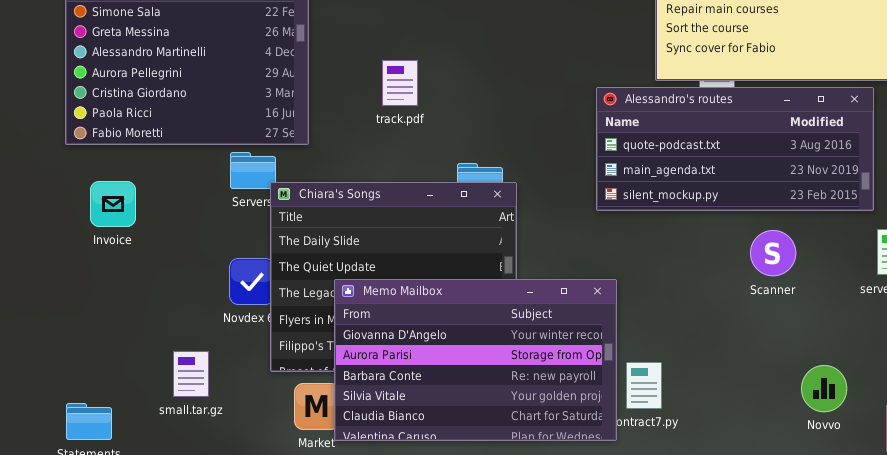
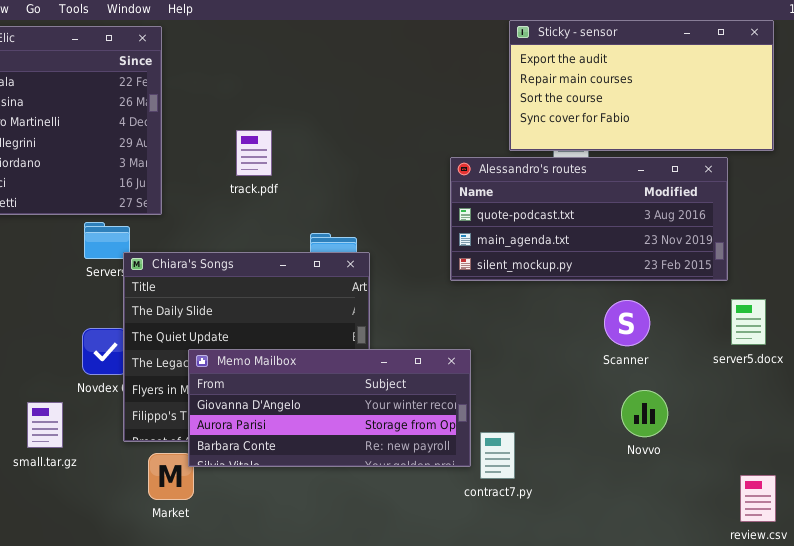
Memo Mailbox: [334,279,617,441] -> [188,349,471,467], resized
small.tar.gz: [173,351,209,397] -> [27,402,63,448], moved
Novvo: [801,365,847,412] -> [621,390,668,437], moved

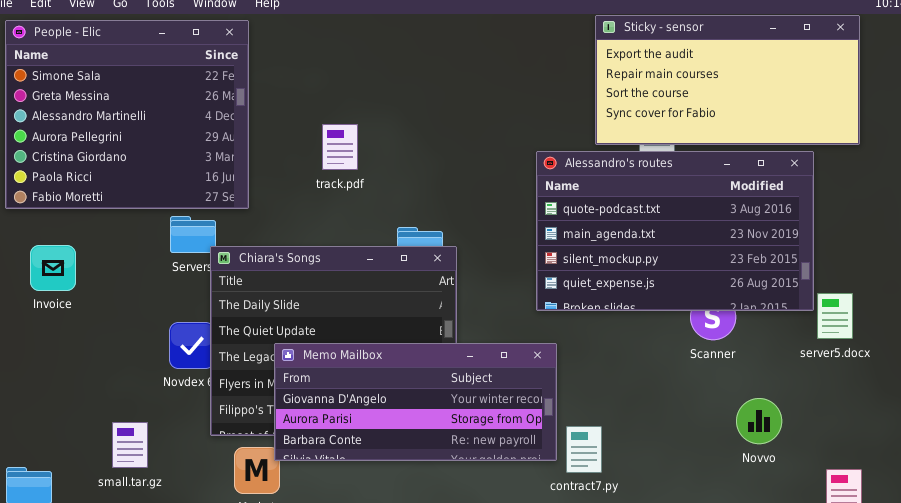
Alessandro's routes: [450,157,728,281] -> [536,151,814,311], resized
Novvo: [621,390,668,437] -> [736,398,782,444], moved
small.tar.gz: [27,402,63,448] -> [112,422,148,468], moved

